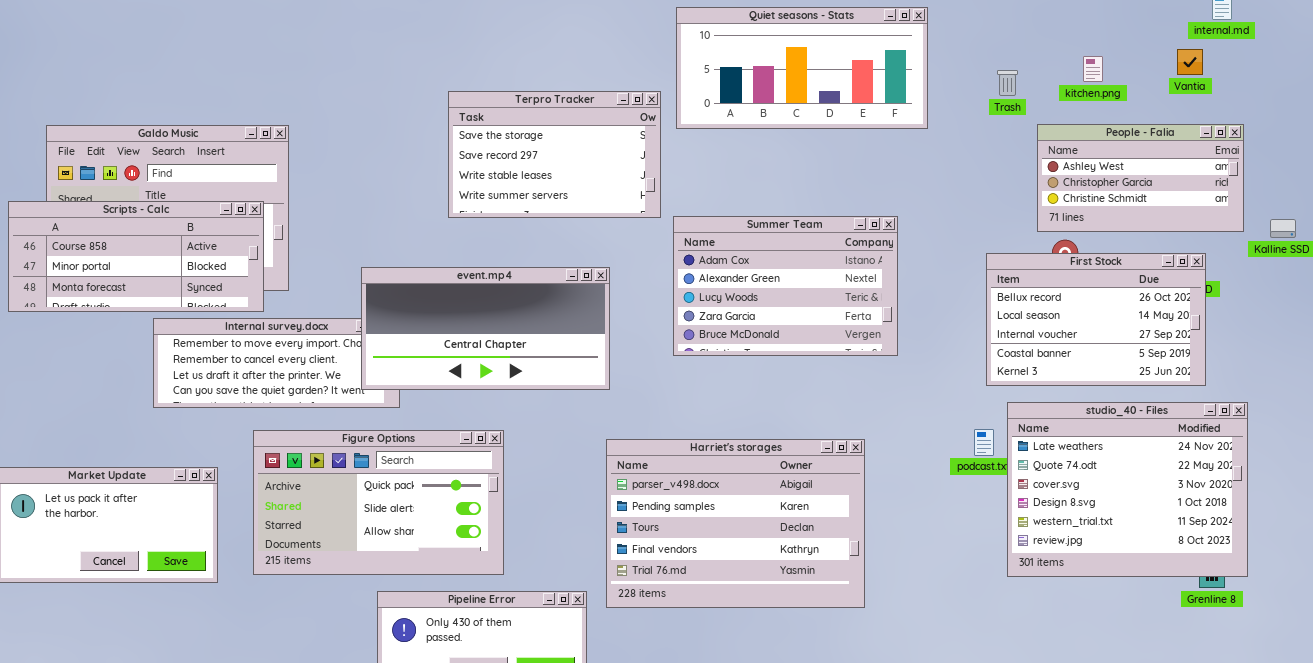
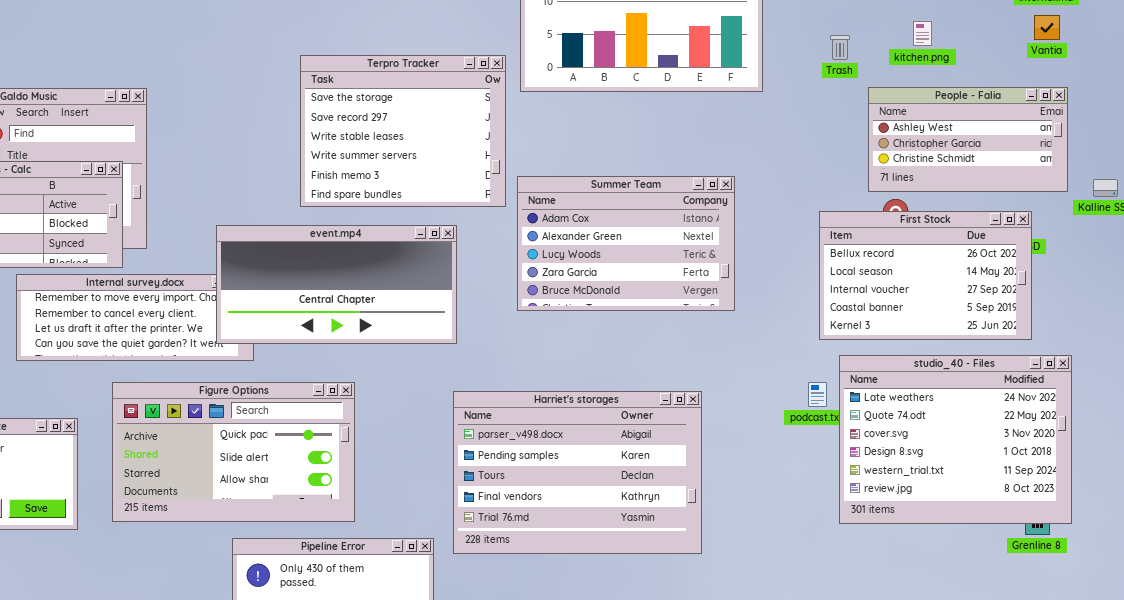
Vantia: [1177,49,1203,75] -> [1034,15,1060,40], moved
Terpro Tracker: [448,91,661,218] -> [300,55,506,207], resized

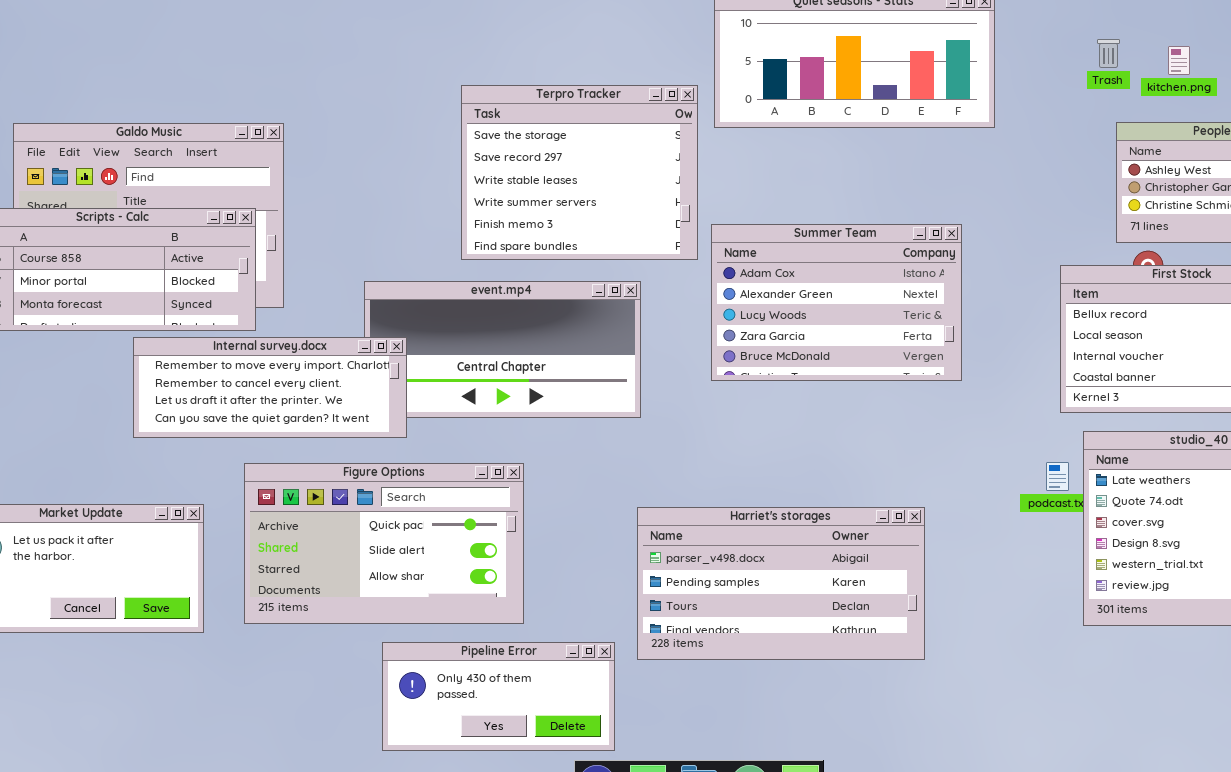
Trash: [830,35,850,60] -> [1097,39,1120,68], moved
Internal survey.docx: [16,274,254,361] -> [133,337,407,438], raised
Harriet's storages: [453,391,702,554] -> [637,507,925,660], resized

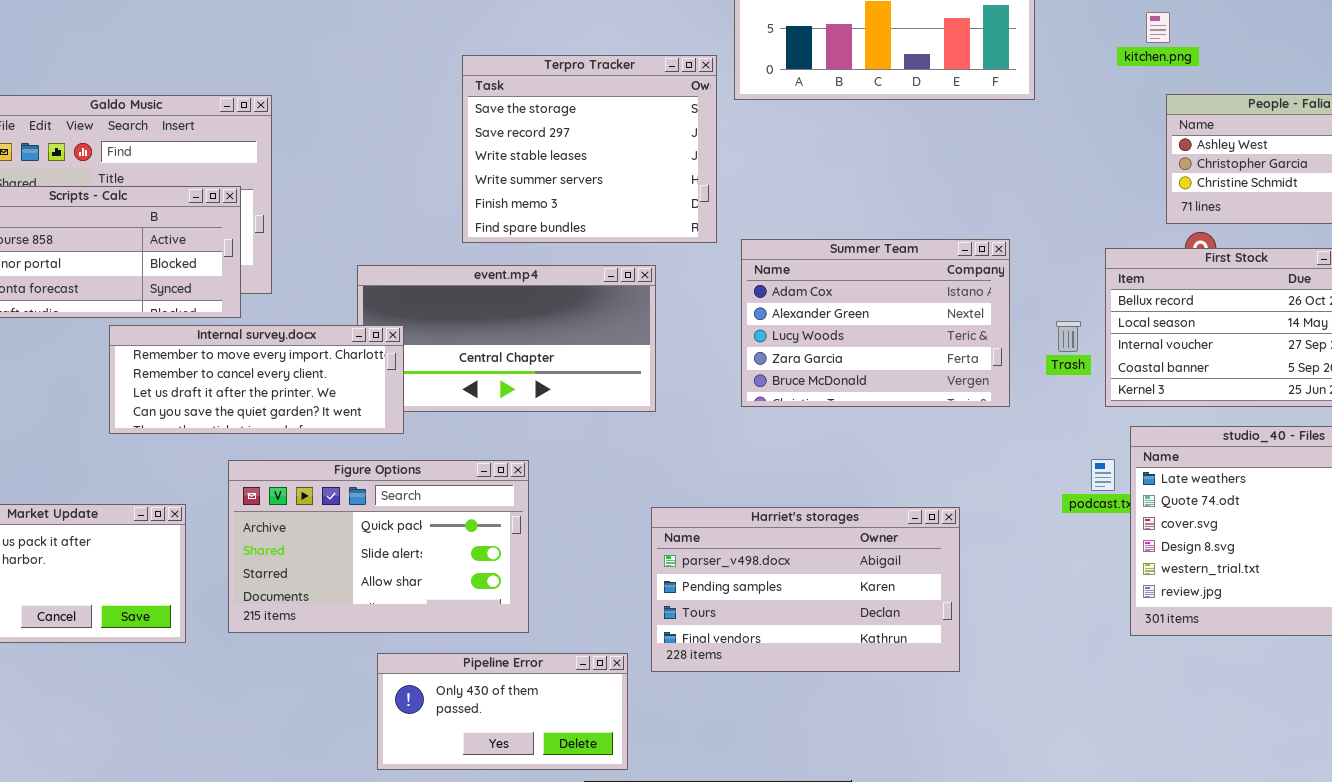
Trash: [1097,39,1120,68] -> [1056,321,1081,352], moved
kitchen.png: [1168,46,1190,75] -> [1146,12,1170,43], moved
Summer Team: [711,224,962,381] -> [741,239,1010,407], moved

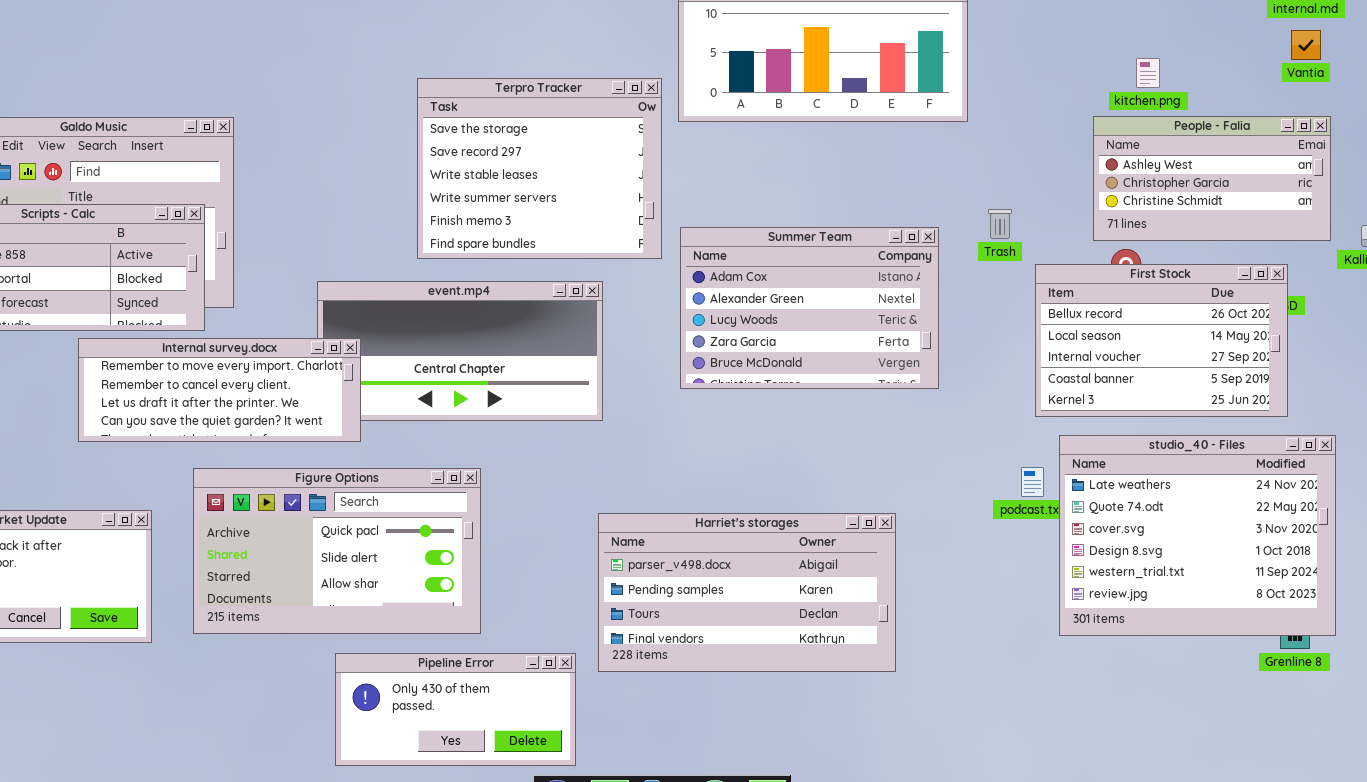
kitchen.png: [1146,12,1170,43] -> [1136,58,1160,88], moved
Summer Team: [741,239,1010,407] -> [680,227,939,389], moved
Trash: [1056,321,1081,352] -> [988,209,1012,239], moved

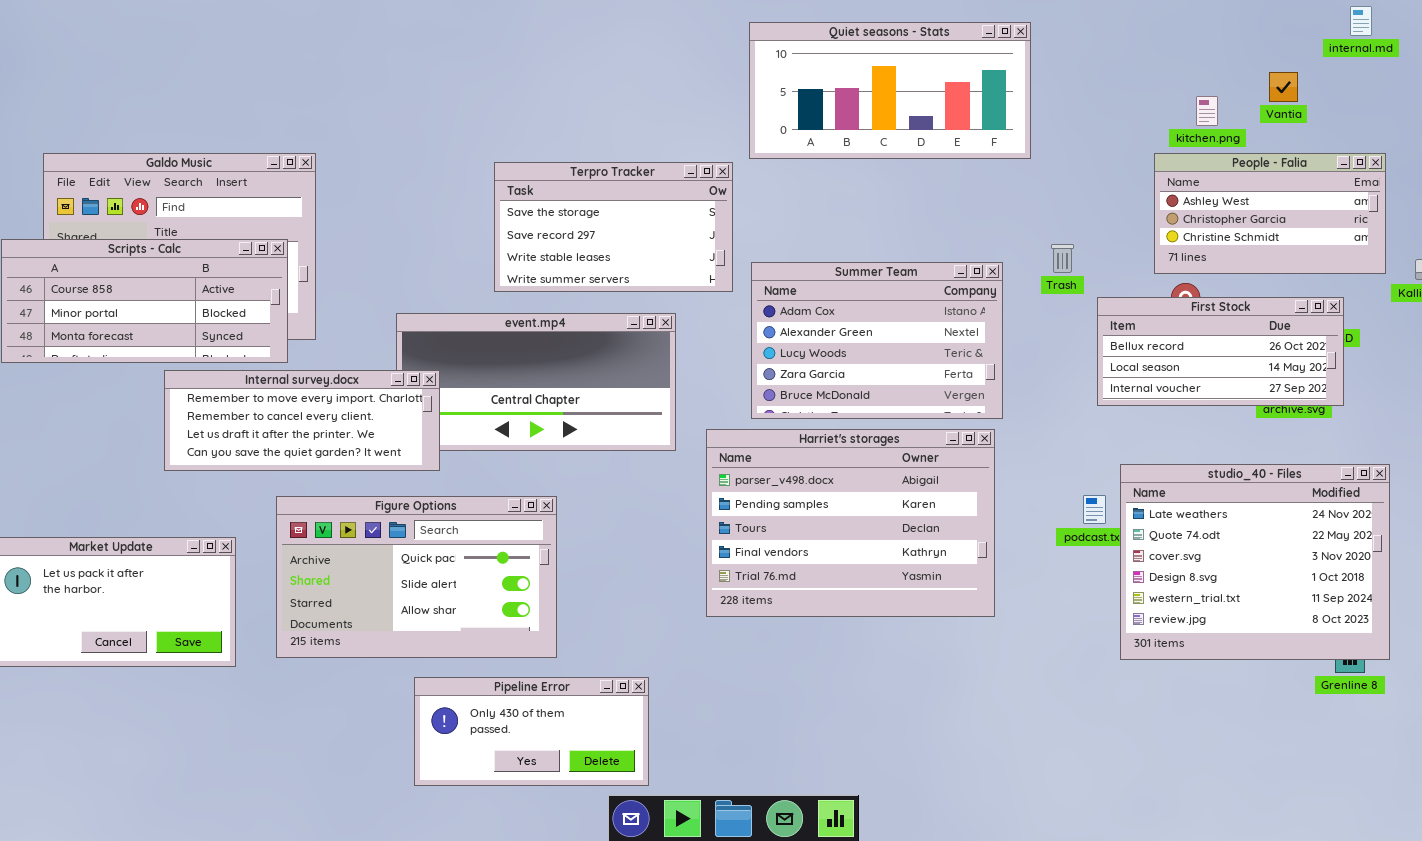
Vantia: [1291,30,1321,60] -> [1269,72,1298,102], moved
Terpro Tracker: [417,78,662,259] -> [494,162,733,292], resized
First Stock: [1035,264,1288,417] -> [1097,297,1344,406], resized
Harriet's storages: [598,513,896,672] -> [706,429,995,617], moved, resized

